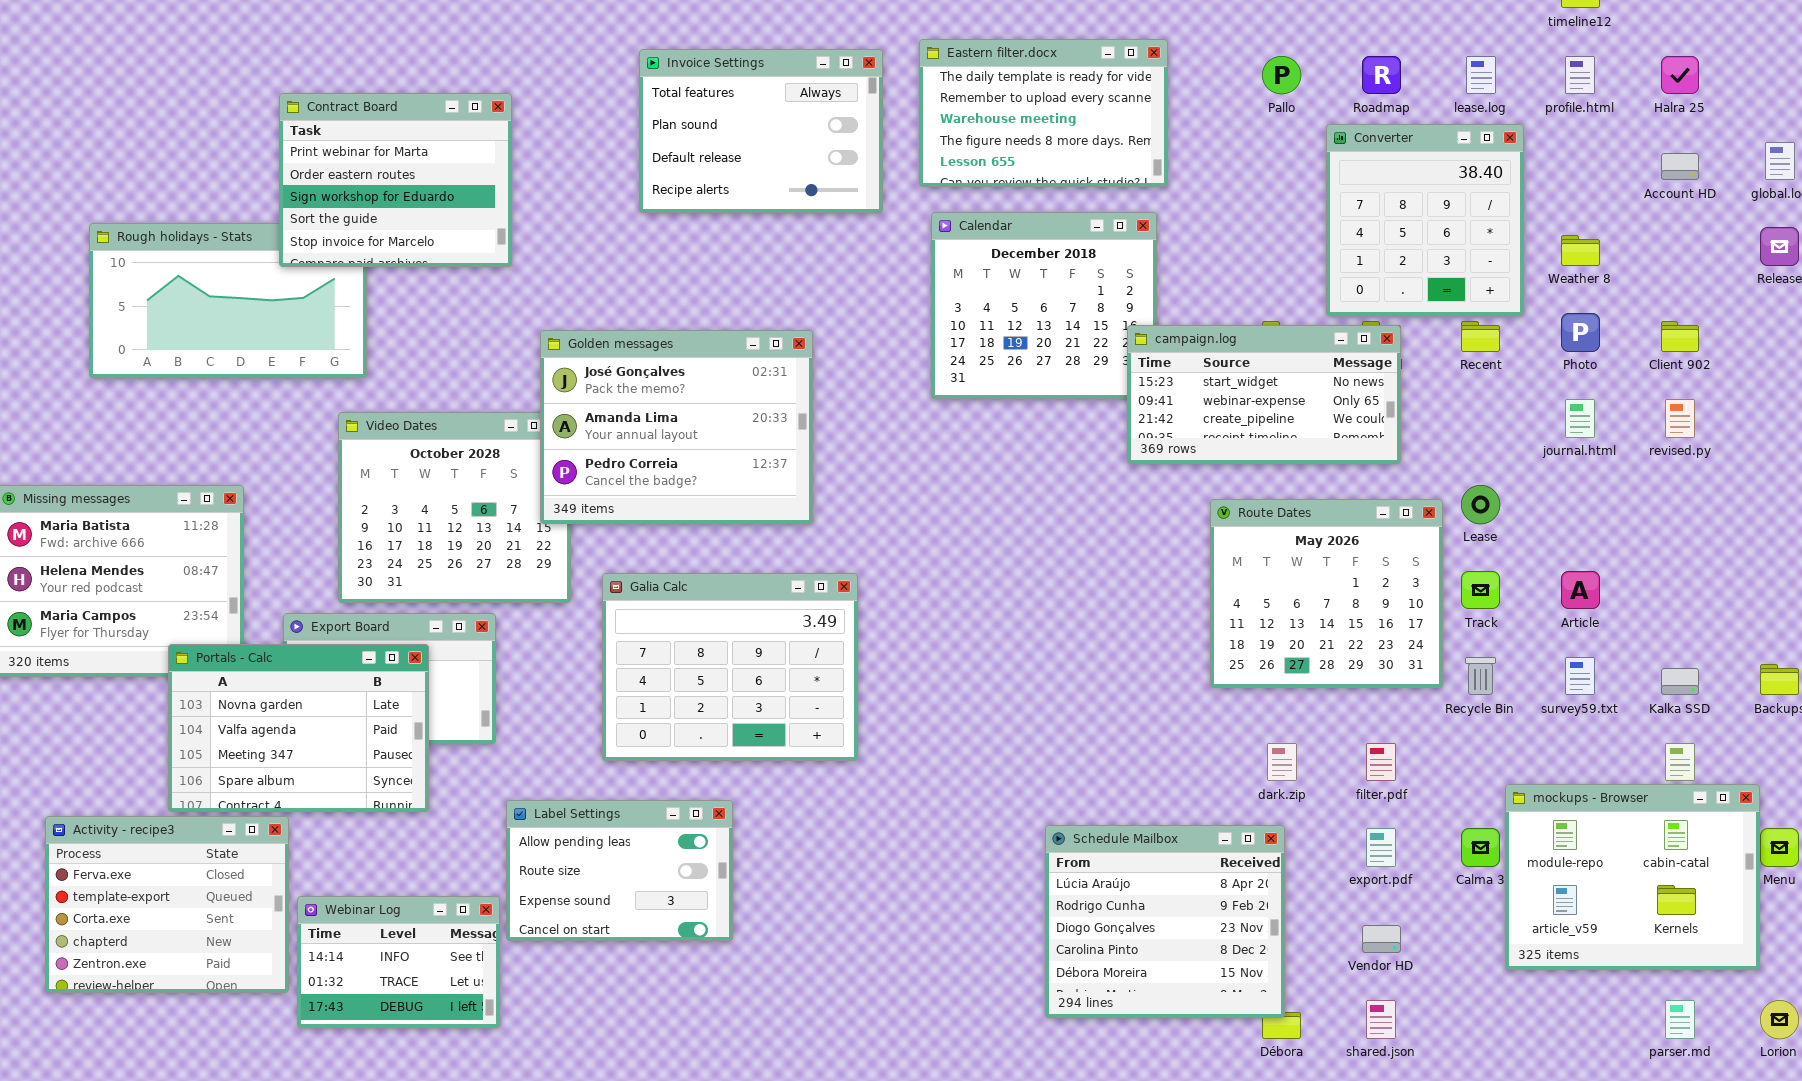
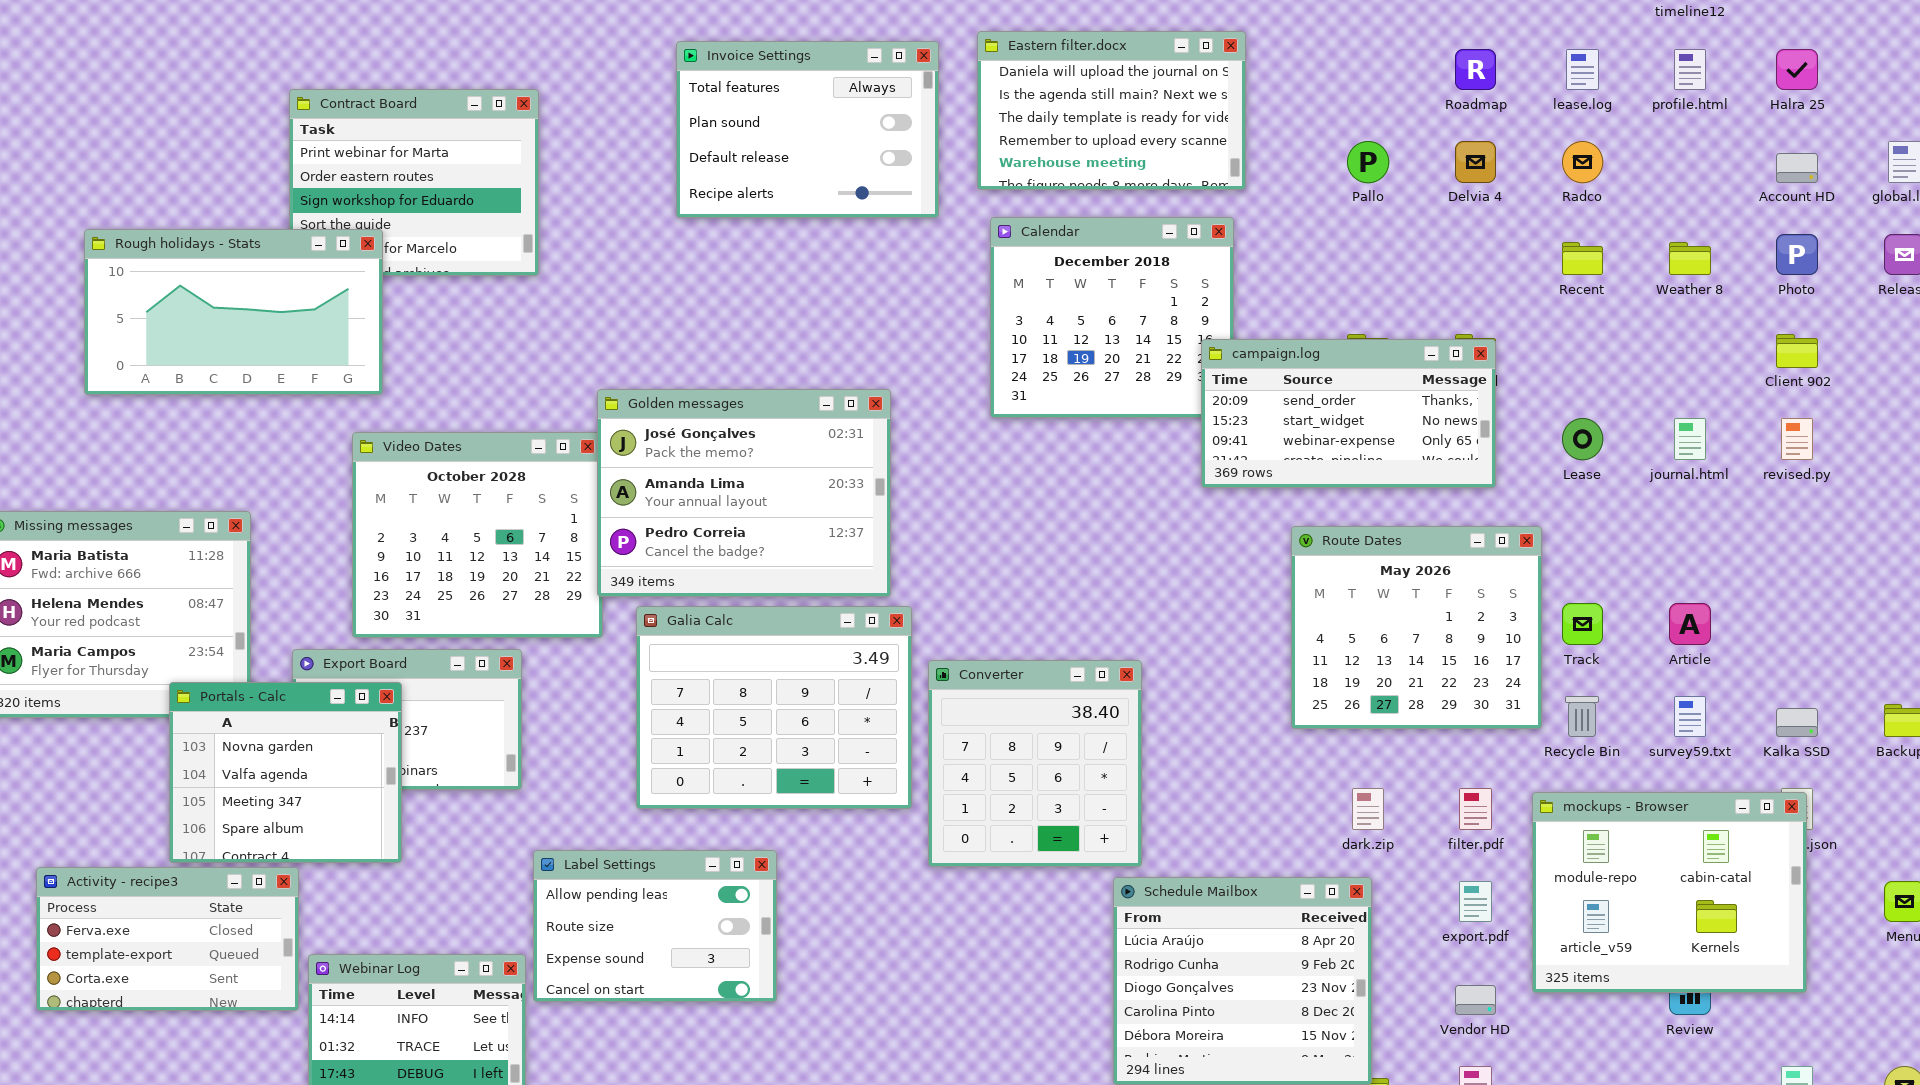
Eastern filter.docx: [919,39,1168,187] -> [977,31,1246,190], scrolled up 2 rows
Pallo: [1262,56,1301,94] -> [1347,141,1389,183], moved
Converter: [1326,124,1524,316] -> [928,660,1142,867], moved
Rough holidays - Stats: [89,223,367,378] -> [84,229,383,395], raised
Photo: [1561,313,1600,352] -> [1776,234,1818,275], moved
Recent: [1461,321,1500,352] -> [1562,242,1603,275], moved
campaign.log: [1127,325,1401,464] -> [1201,339,1496,488], scrolled up 1 row
Golden messages: [540,330,813,524] -> [597,389,891,597], moved
Lease: [1461,485,1500,524] -> [1562,418,1603,460], moved
Portals - Calc: [168,644,429,812] -> [169,682,402,863], resized
mockups - Browser: [1505,784,1760,970] -> [1532,792,1807,993], moved
Activity - recipe3: [45,816,289,993] -> [36,867,299,1011], resized

